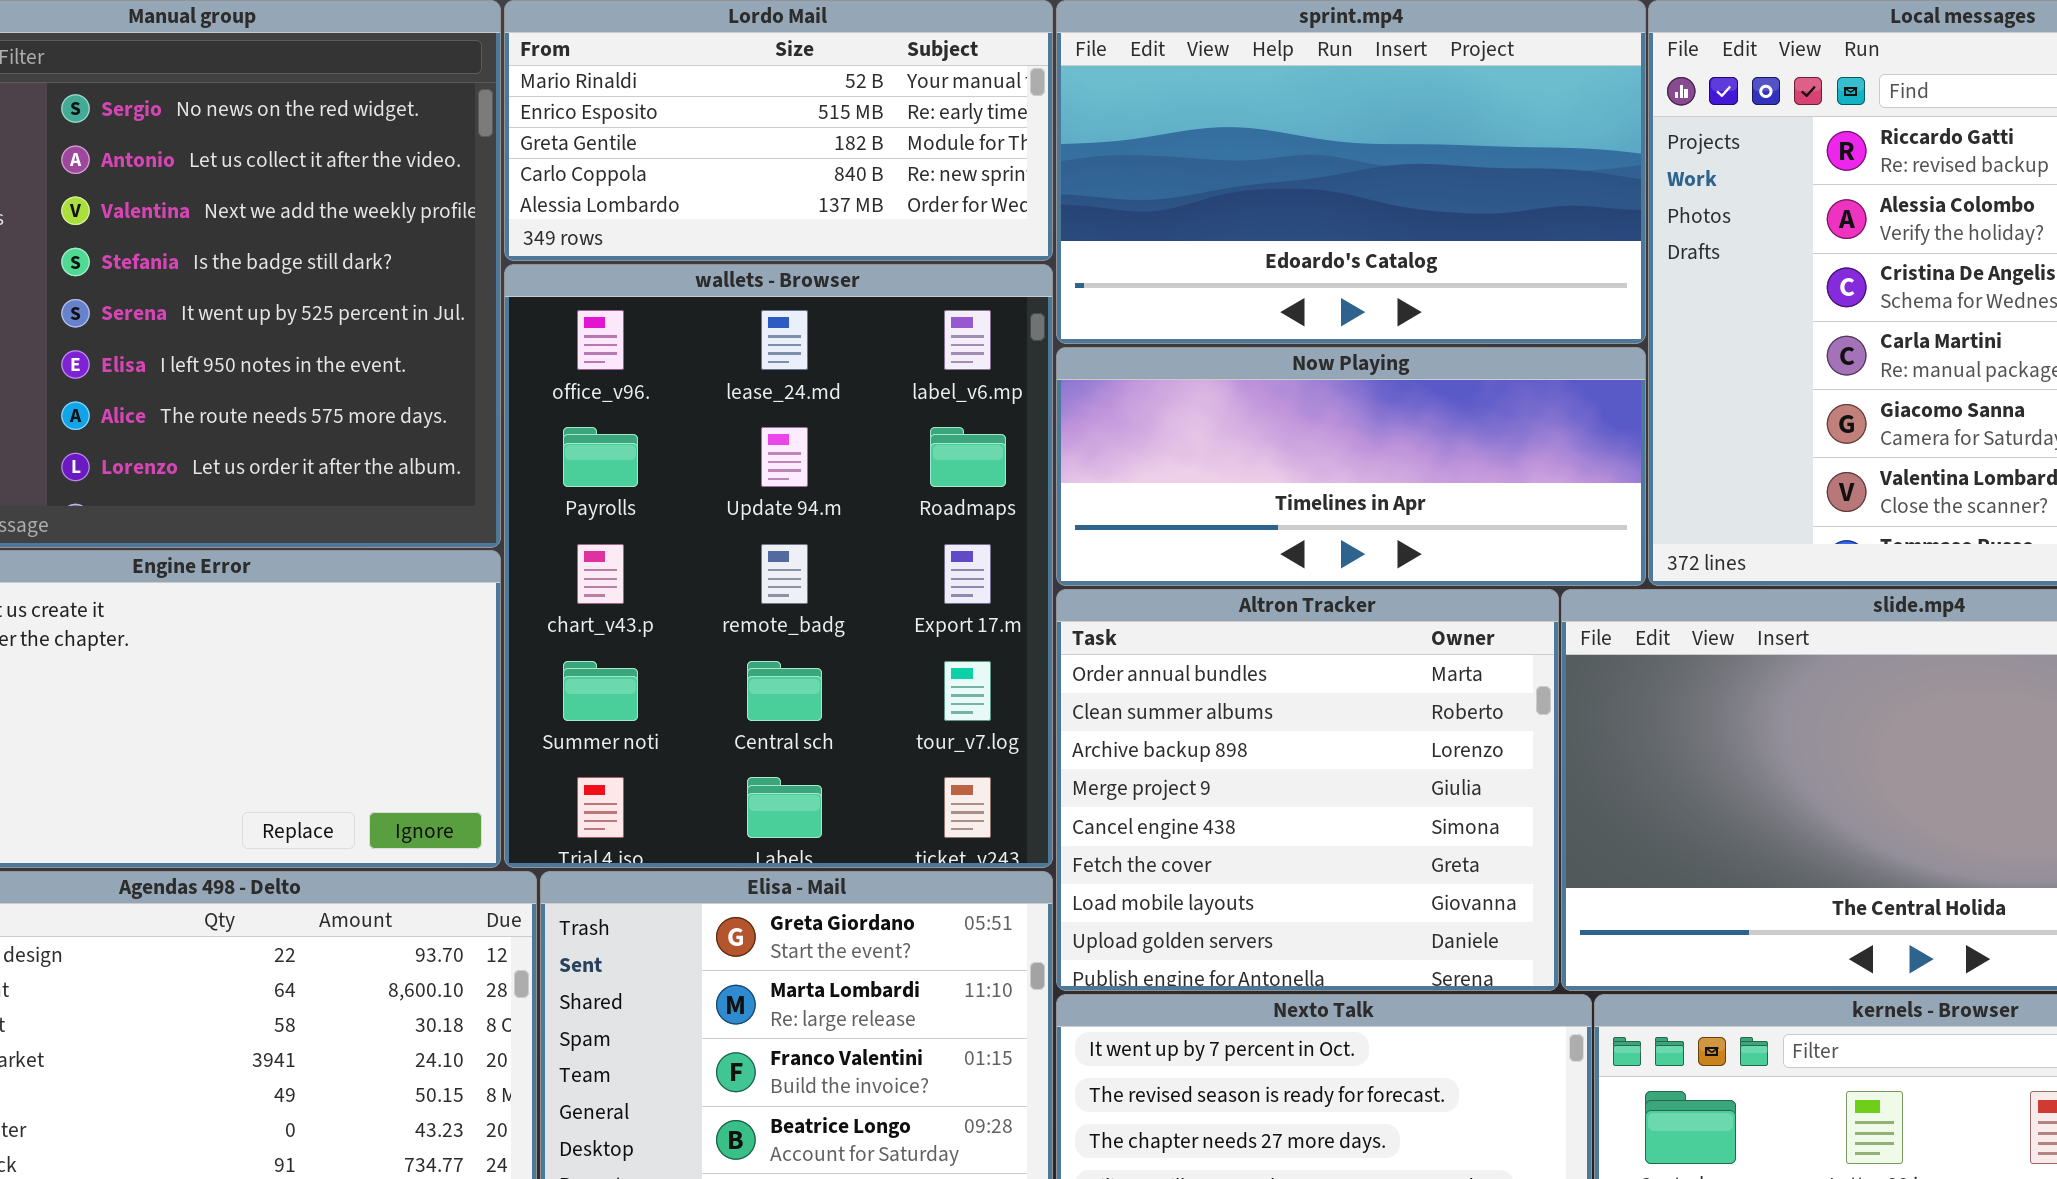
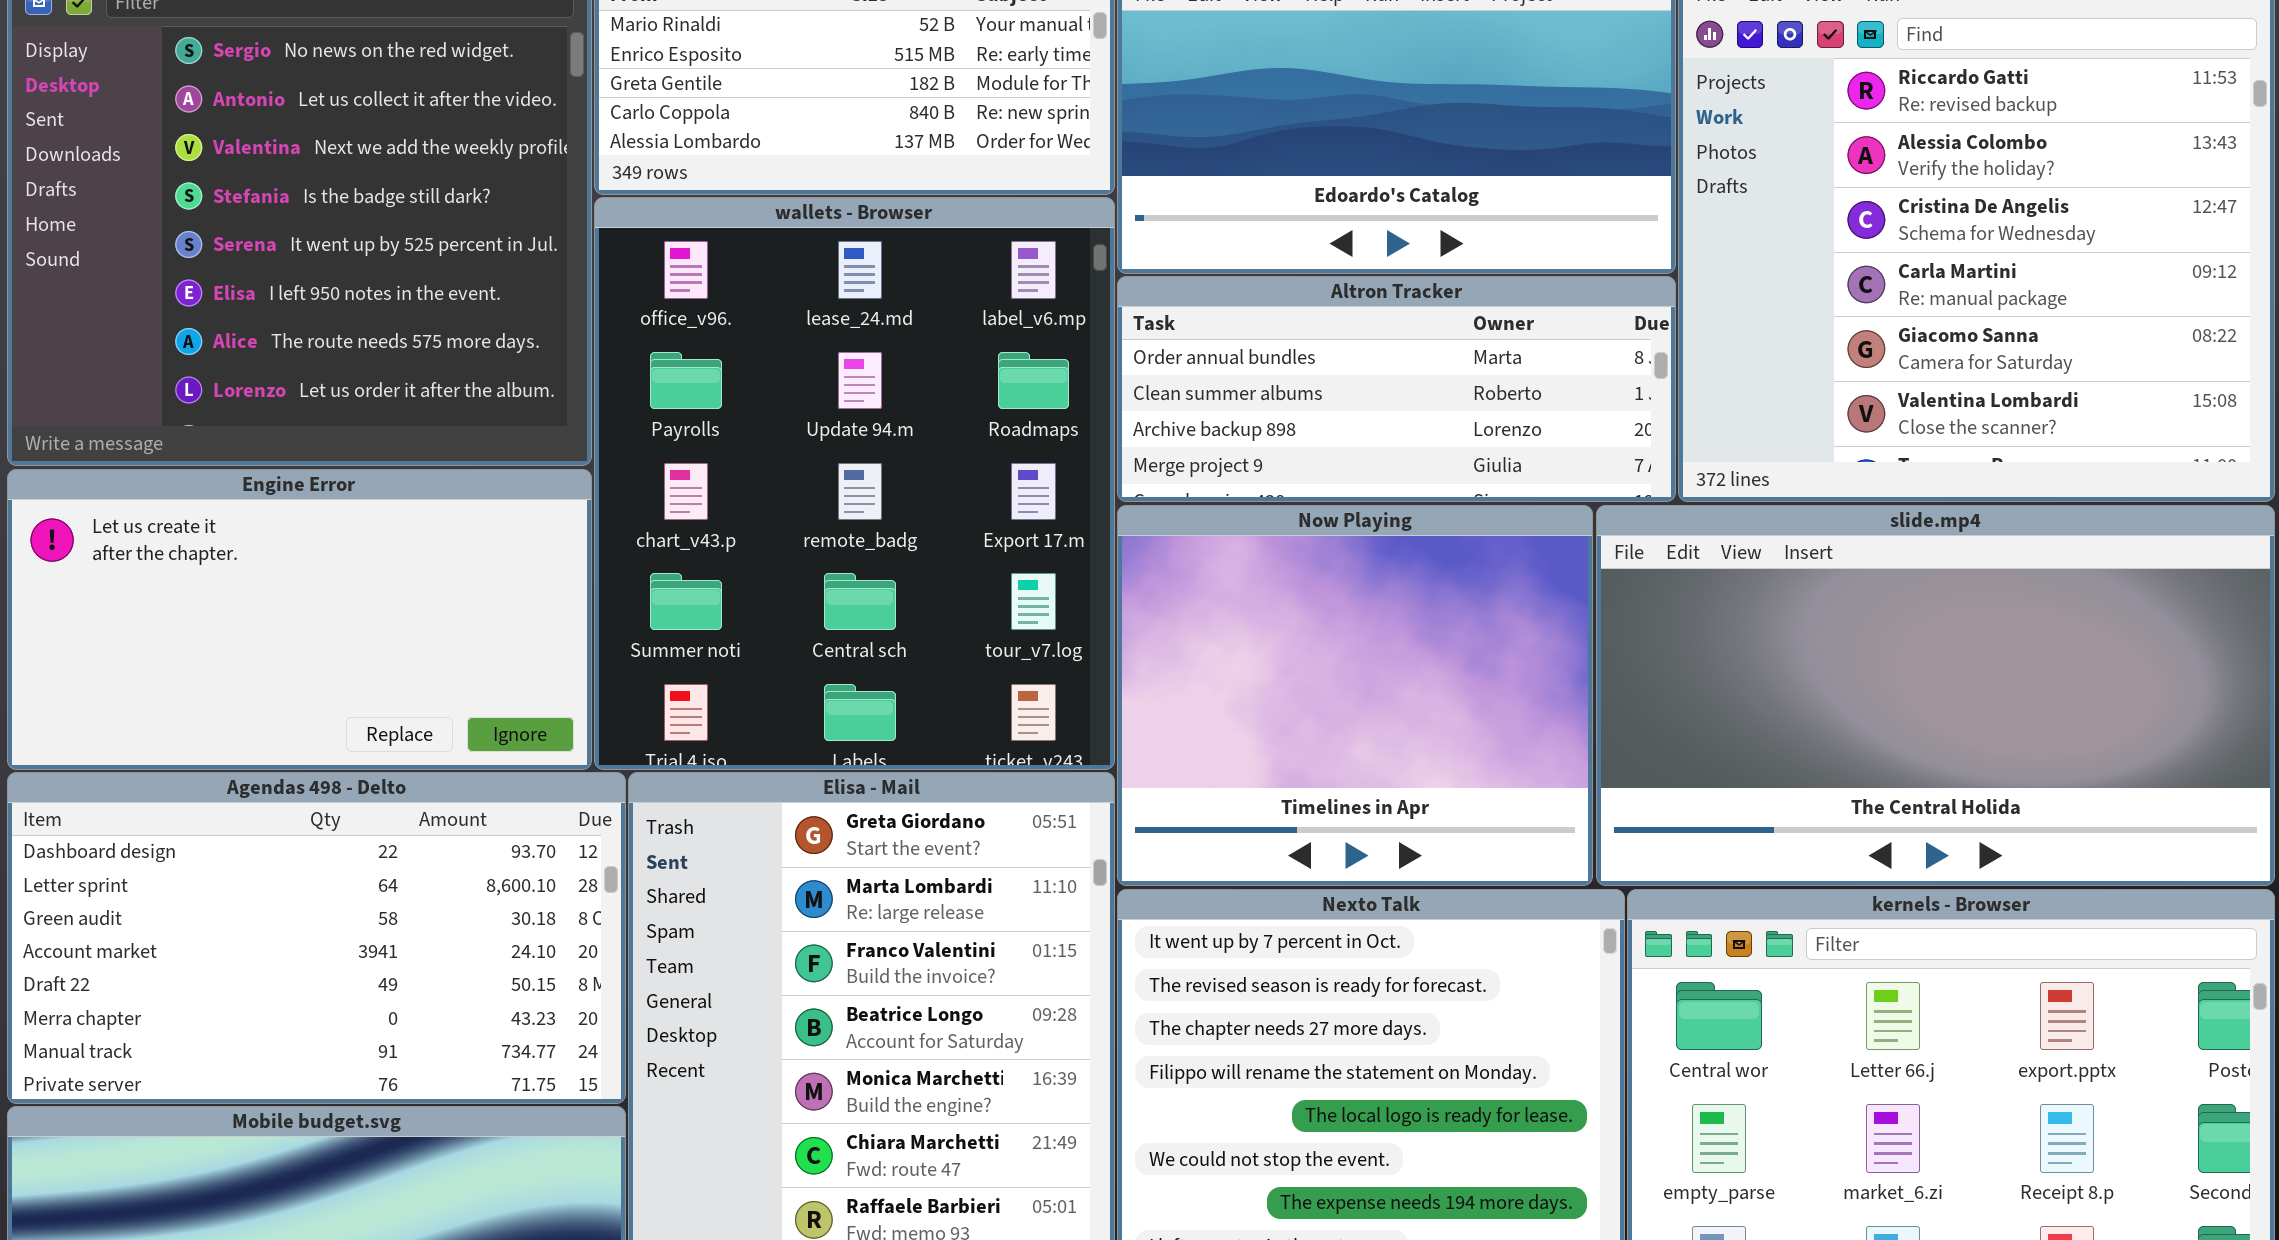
Now Playing: [1056,347,1646,586] -> [1117,505,1593,886], moved, resized
Altron Tracker: [1056,589,1559,991] -> [1117,276,1676,502], moved, resized

